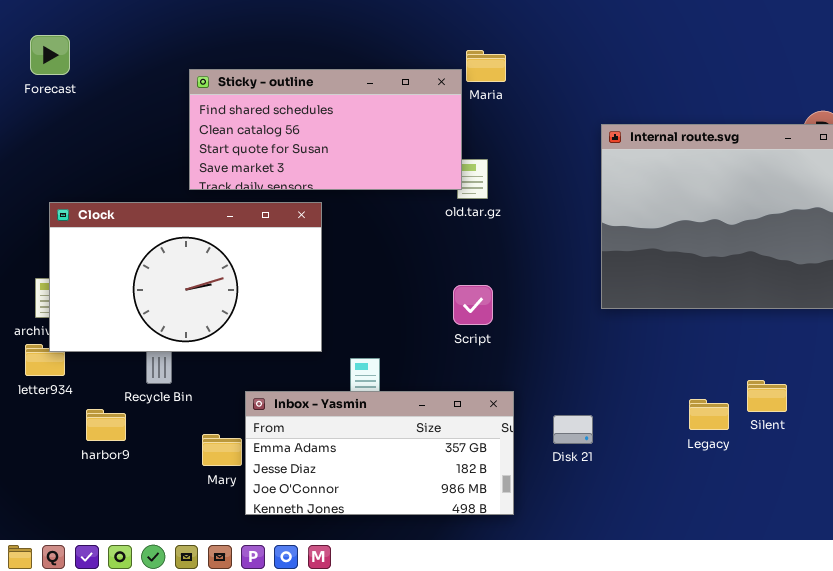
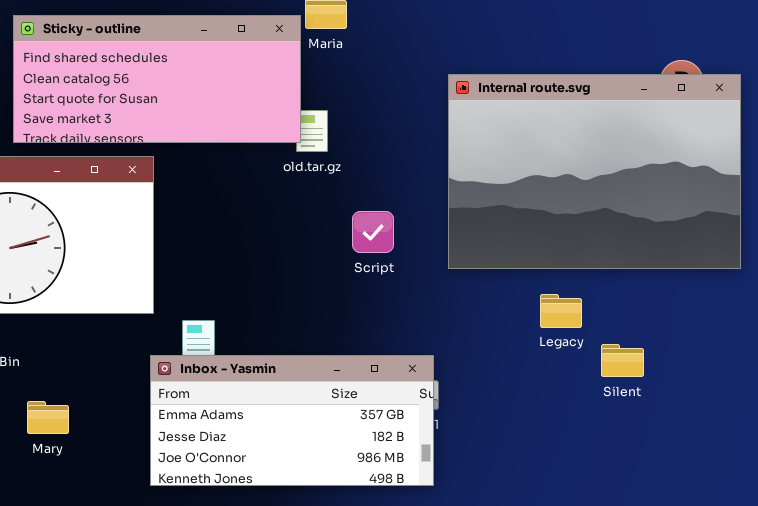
Script: [453,285,493,325] -> [352,211,394,253], moved
Inbox - Yasmin: [245,391,514,515] -> [150,355,434,486], moved
Legacy: [689,399,729,430] -> [540,294,582,328], moved

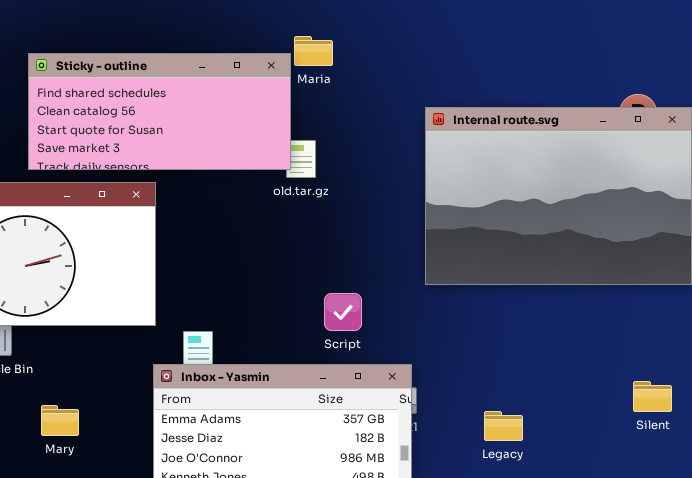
Script: [352,211,394,253] -> [324,293,362,331], moved
Legacy: [540,294,582,328] -> [484,411,523,441], moved
Silent: [601,344,644,377] -> [633,381,672,412], moved

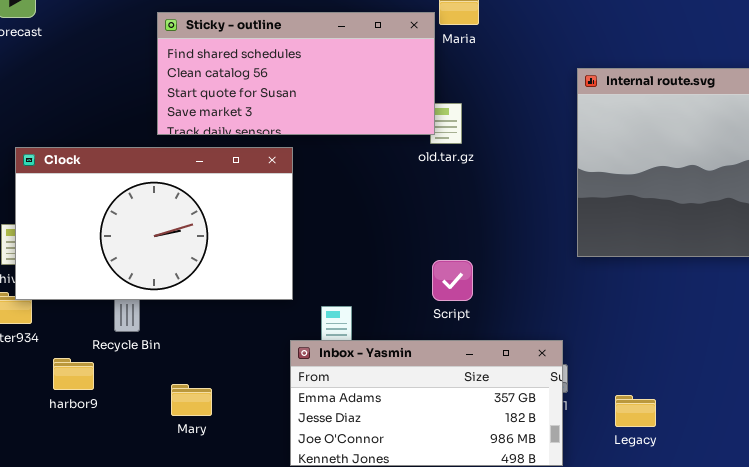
Script: [324,293,362,331] -> [432,260,473,301], moved
Legacy: [484,411,523,441] -> [615,395,656,427], moved

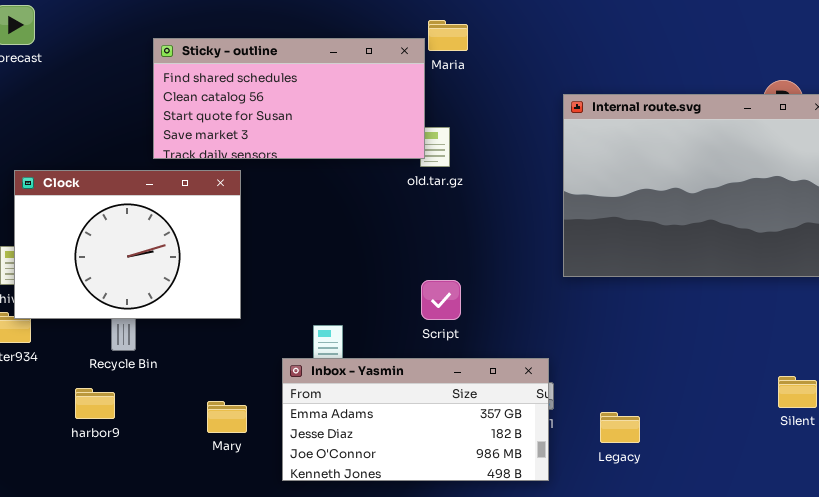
Clock: [15,147,293,300] -> [14,170,241,319], resized
harbor9: [53,358,94,390] -> [75,388,115,419], moved
Mary: [171,384,212,416] -> [207,401,247,433], moved

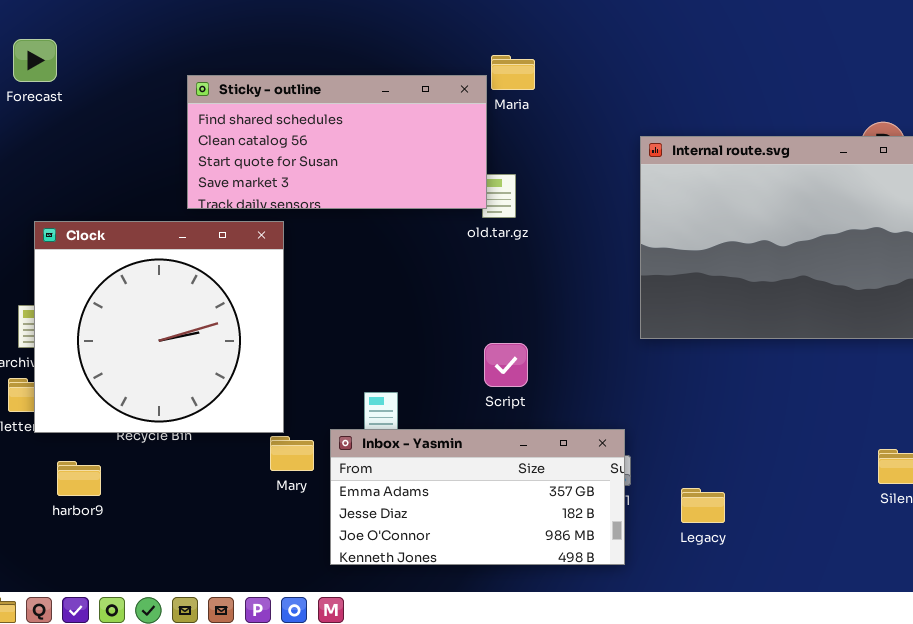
Clock: [14,170,241,319] -> [34,221,284,433], resized
harbor9: [75,388,115,419] -> [57,461,101,496], moved
Mary: [207,401,247,433] -> [270,436,314,471], moved

